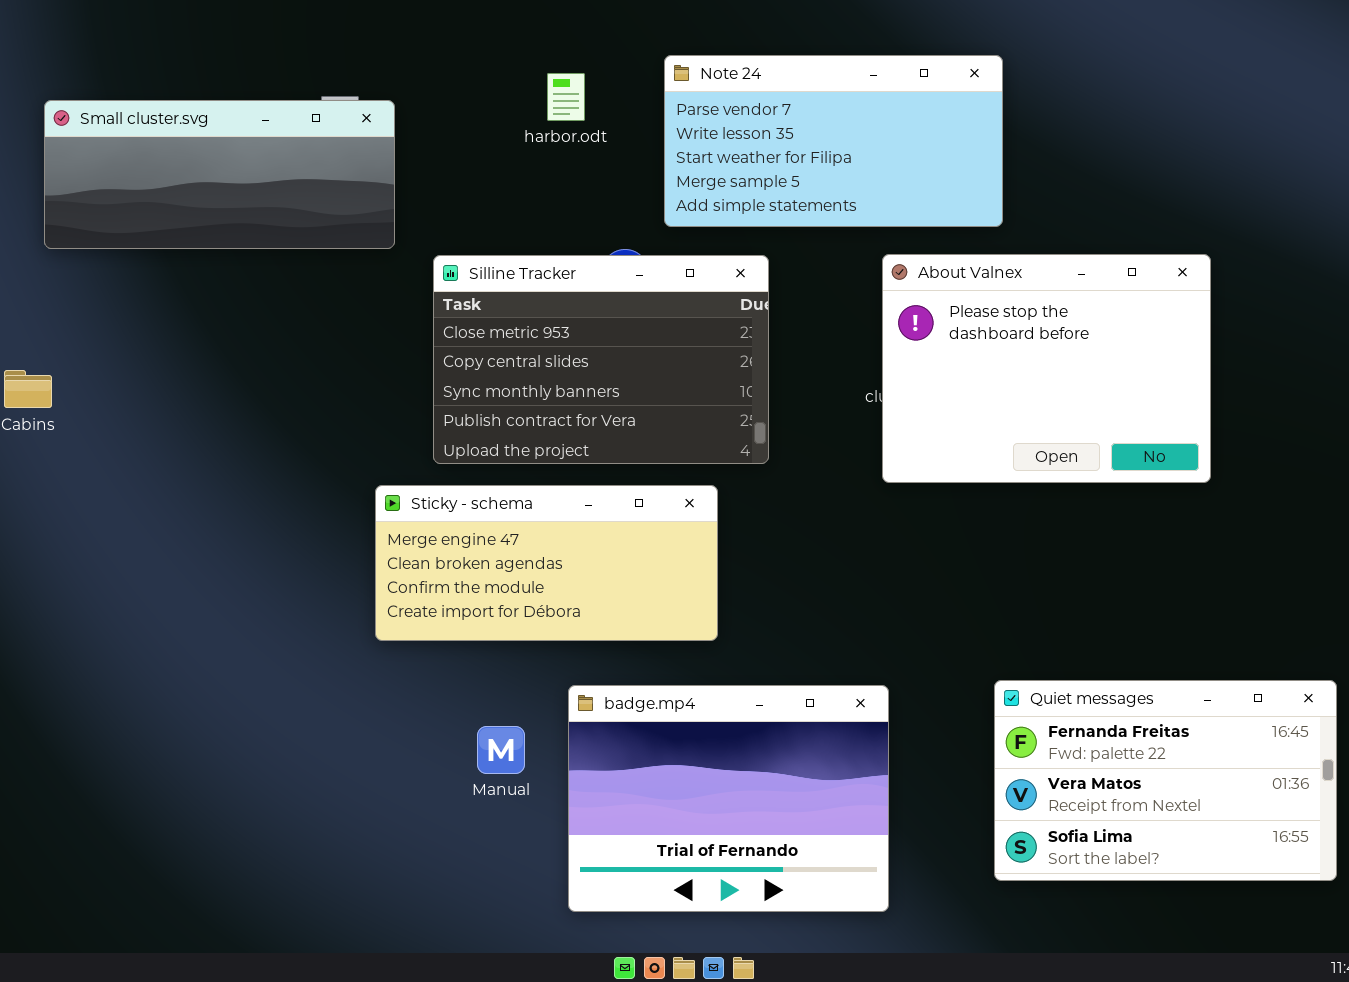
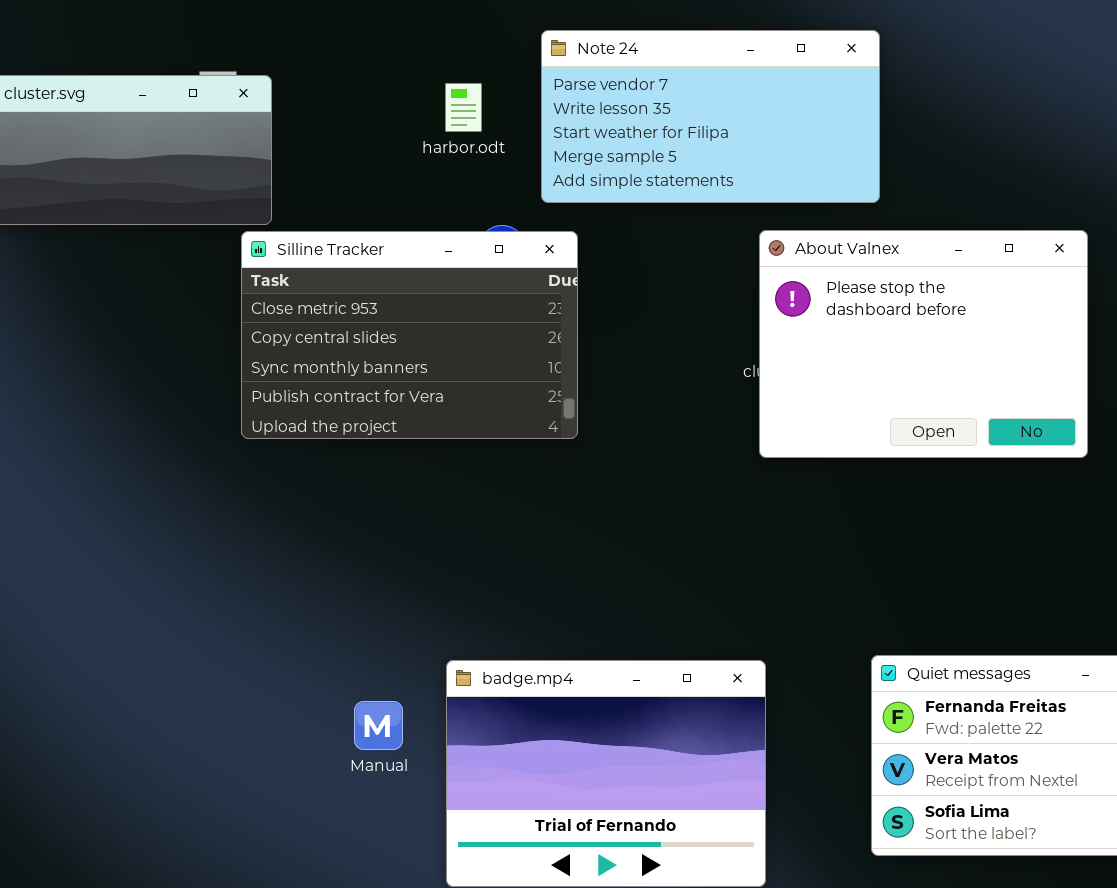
harbor.odt: [547,73,585,121] -> [445,83,482,132], moved
Silline Tracker: [433,255,769,464] -> [241,231,578,439], moved
Sticky - schema: [375,485,718,641] -> none, closed

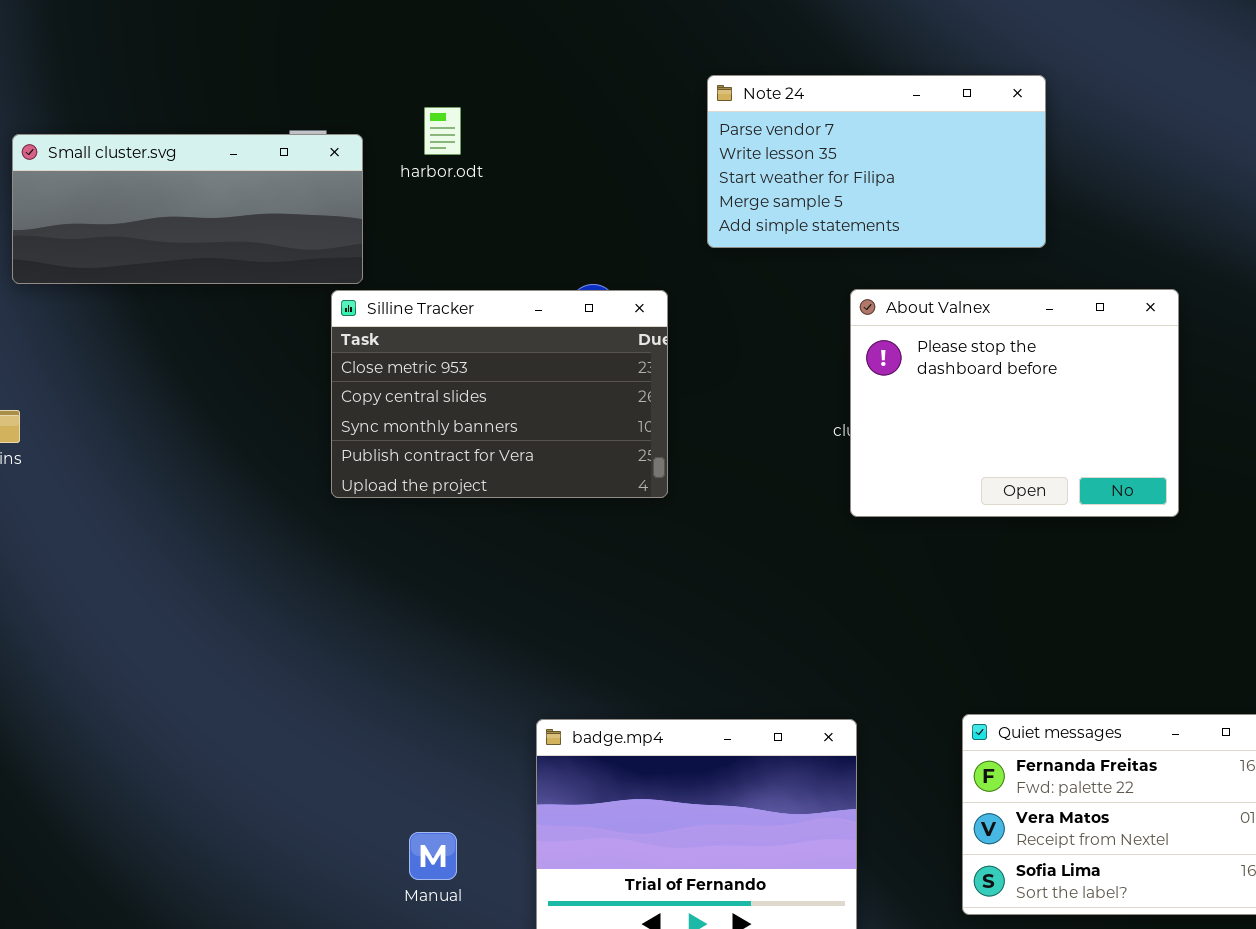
Note 24: [541,30,880,203] -> [707,75,1046,248], moved
harbor.odt: [445,83,482,132] -> [424,107,461,155], moved
Manual: [354,701,403,750] -> [409,832,457,880], moved

